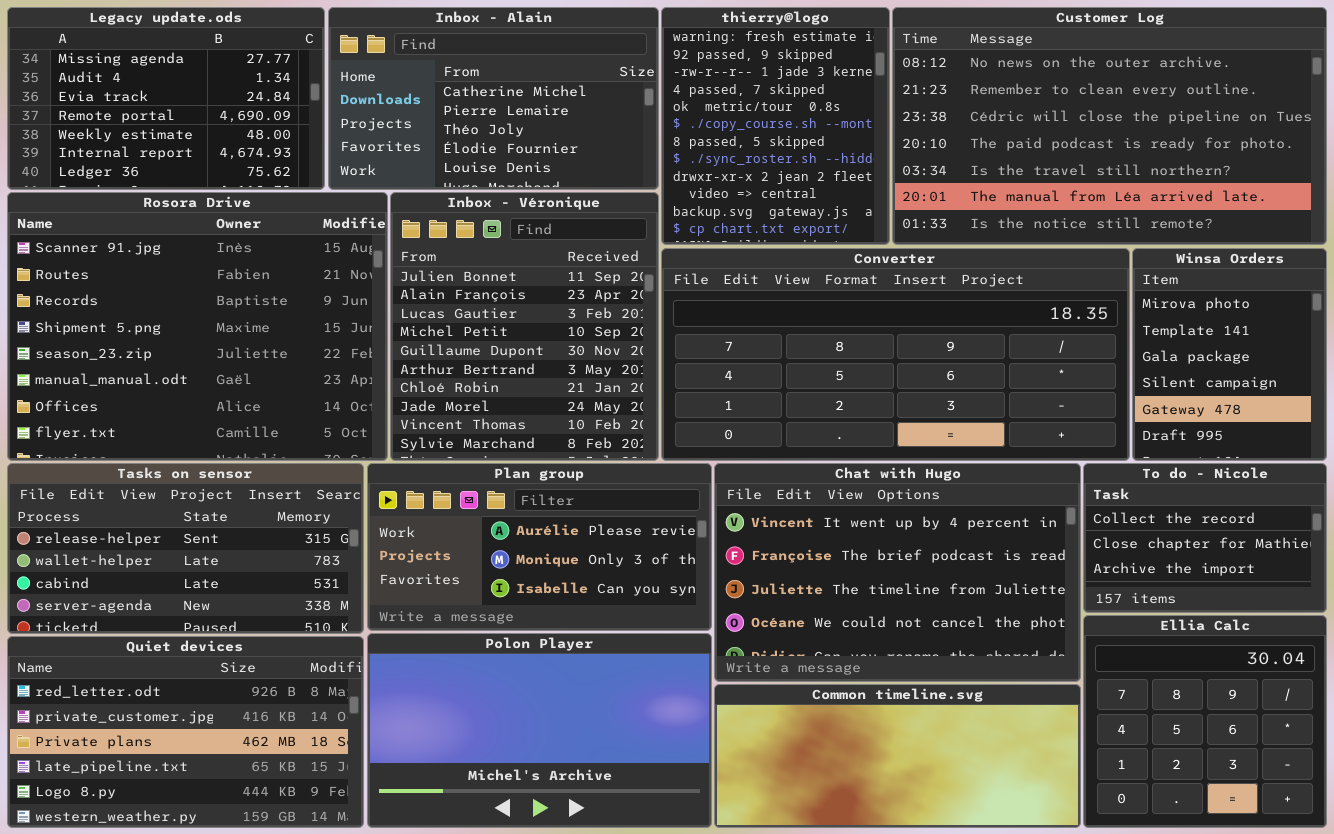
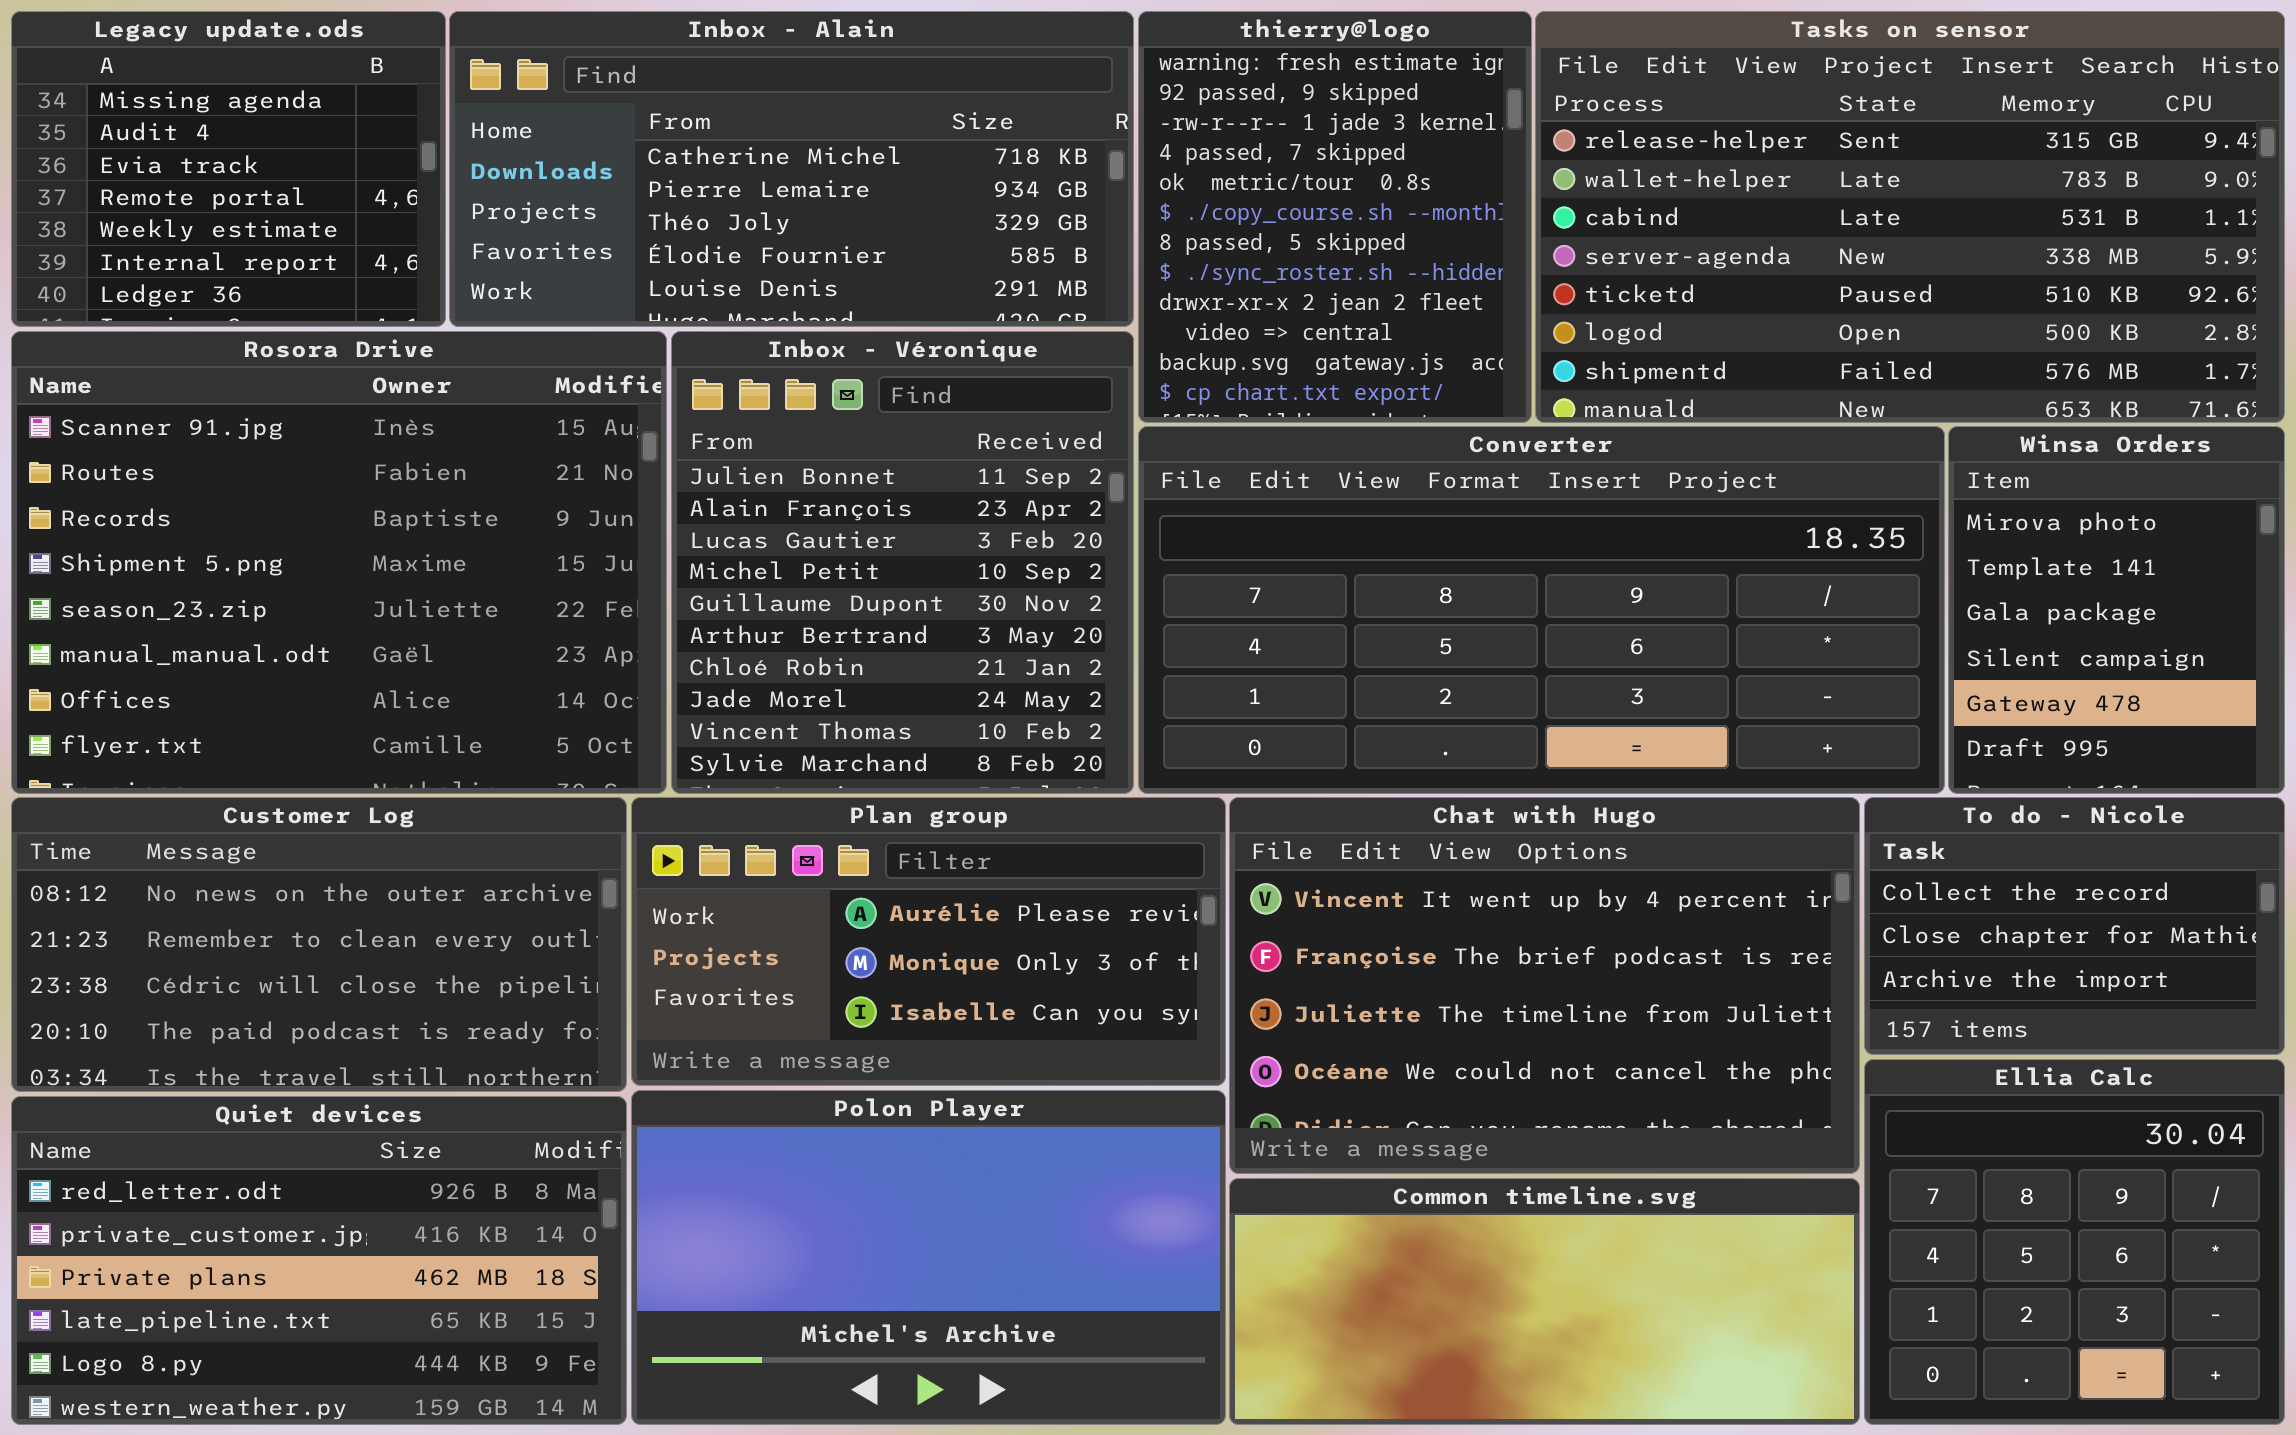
Legacy update.ods: [7,7,325,190] -> [11,11,446,327], resized
Inbox - Alain: [328,7,659,190] -> [449,11,1134,327], resized
Customer Log: [892,7,1327,245] -> [11,797,627,1092], moved, resized
Tasks on sensor: [7,463,364,634] -> [1535,11,2285,423], moved, resized

